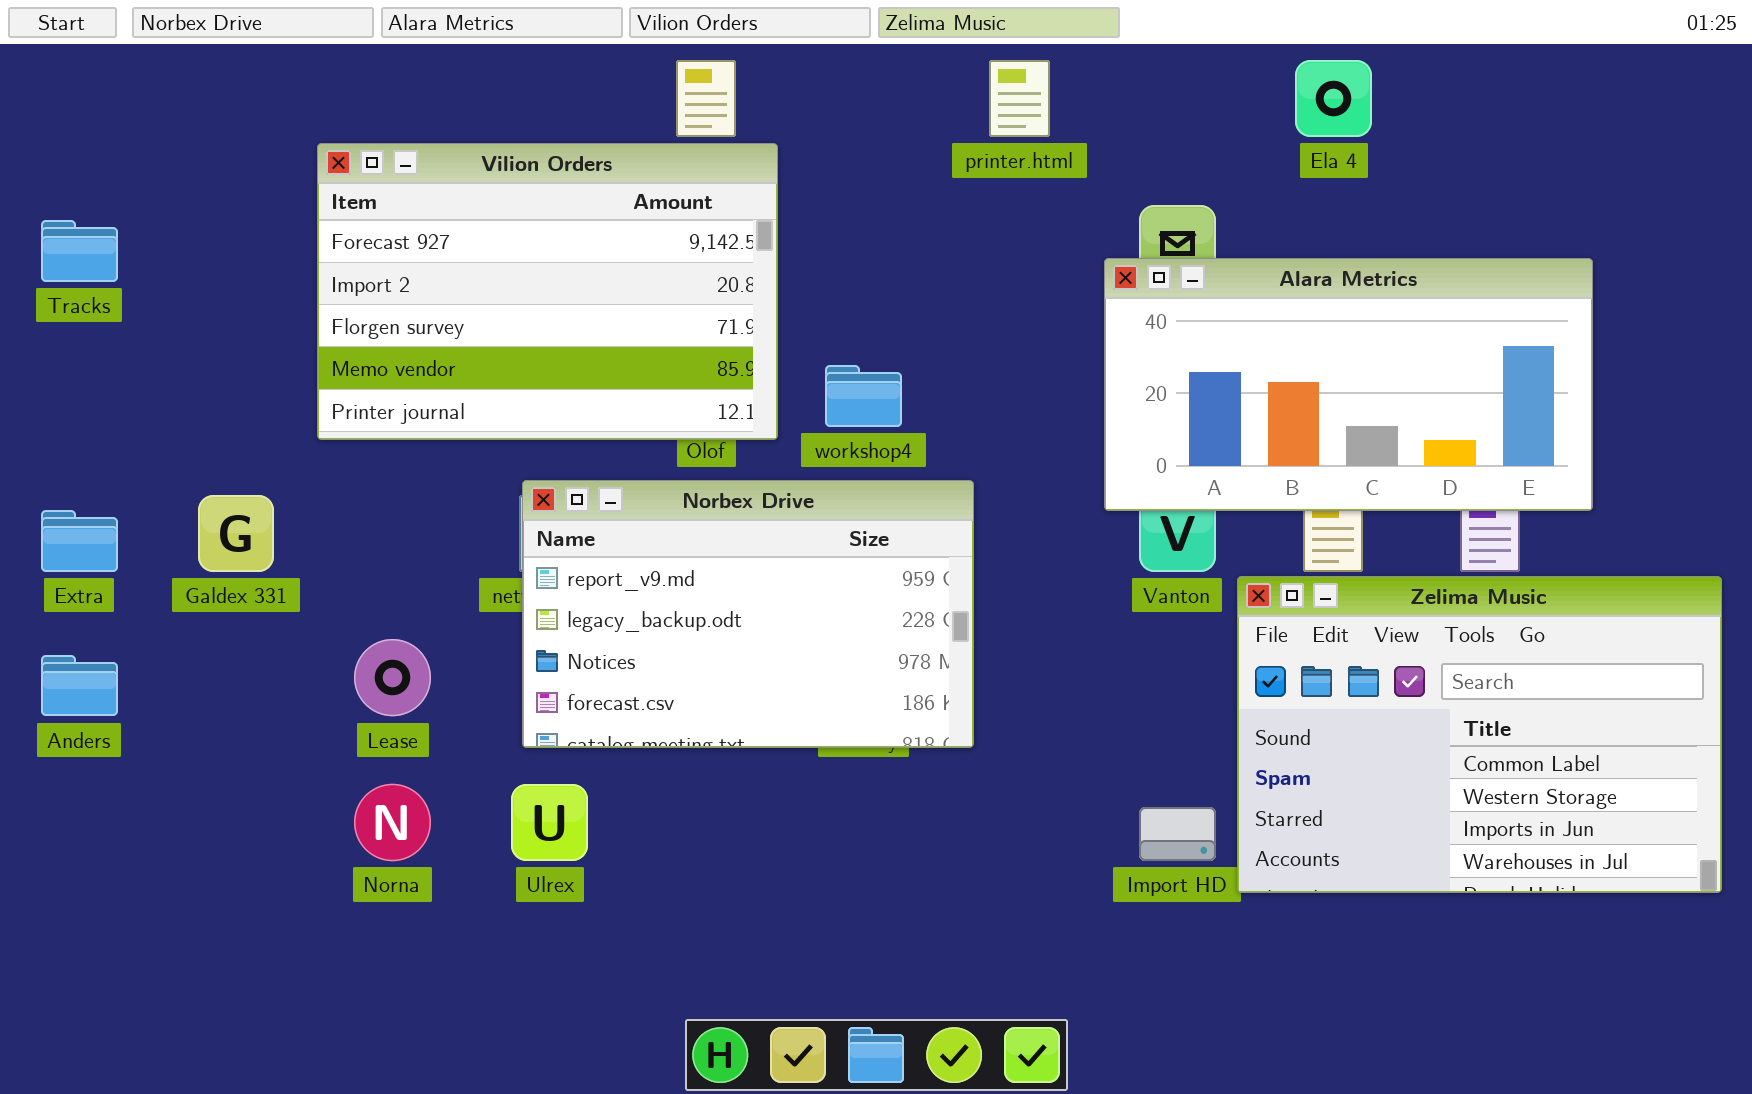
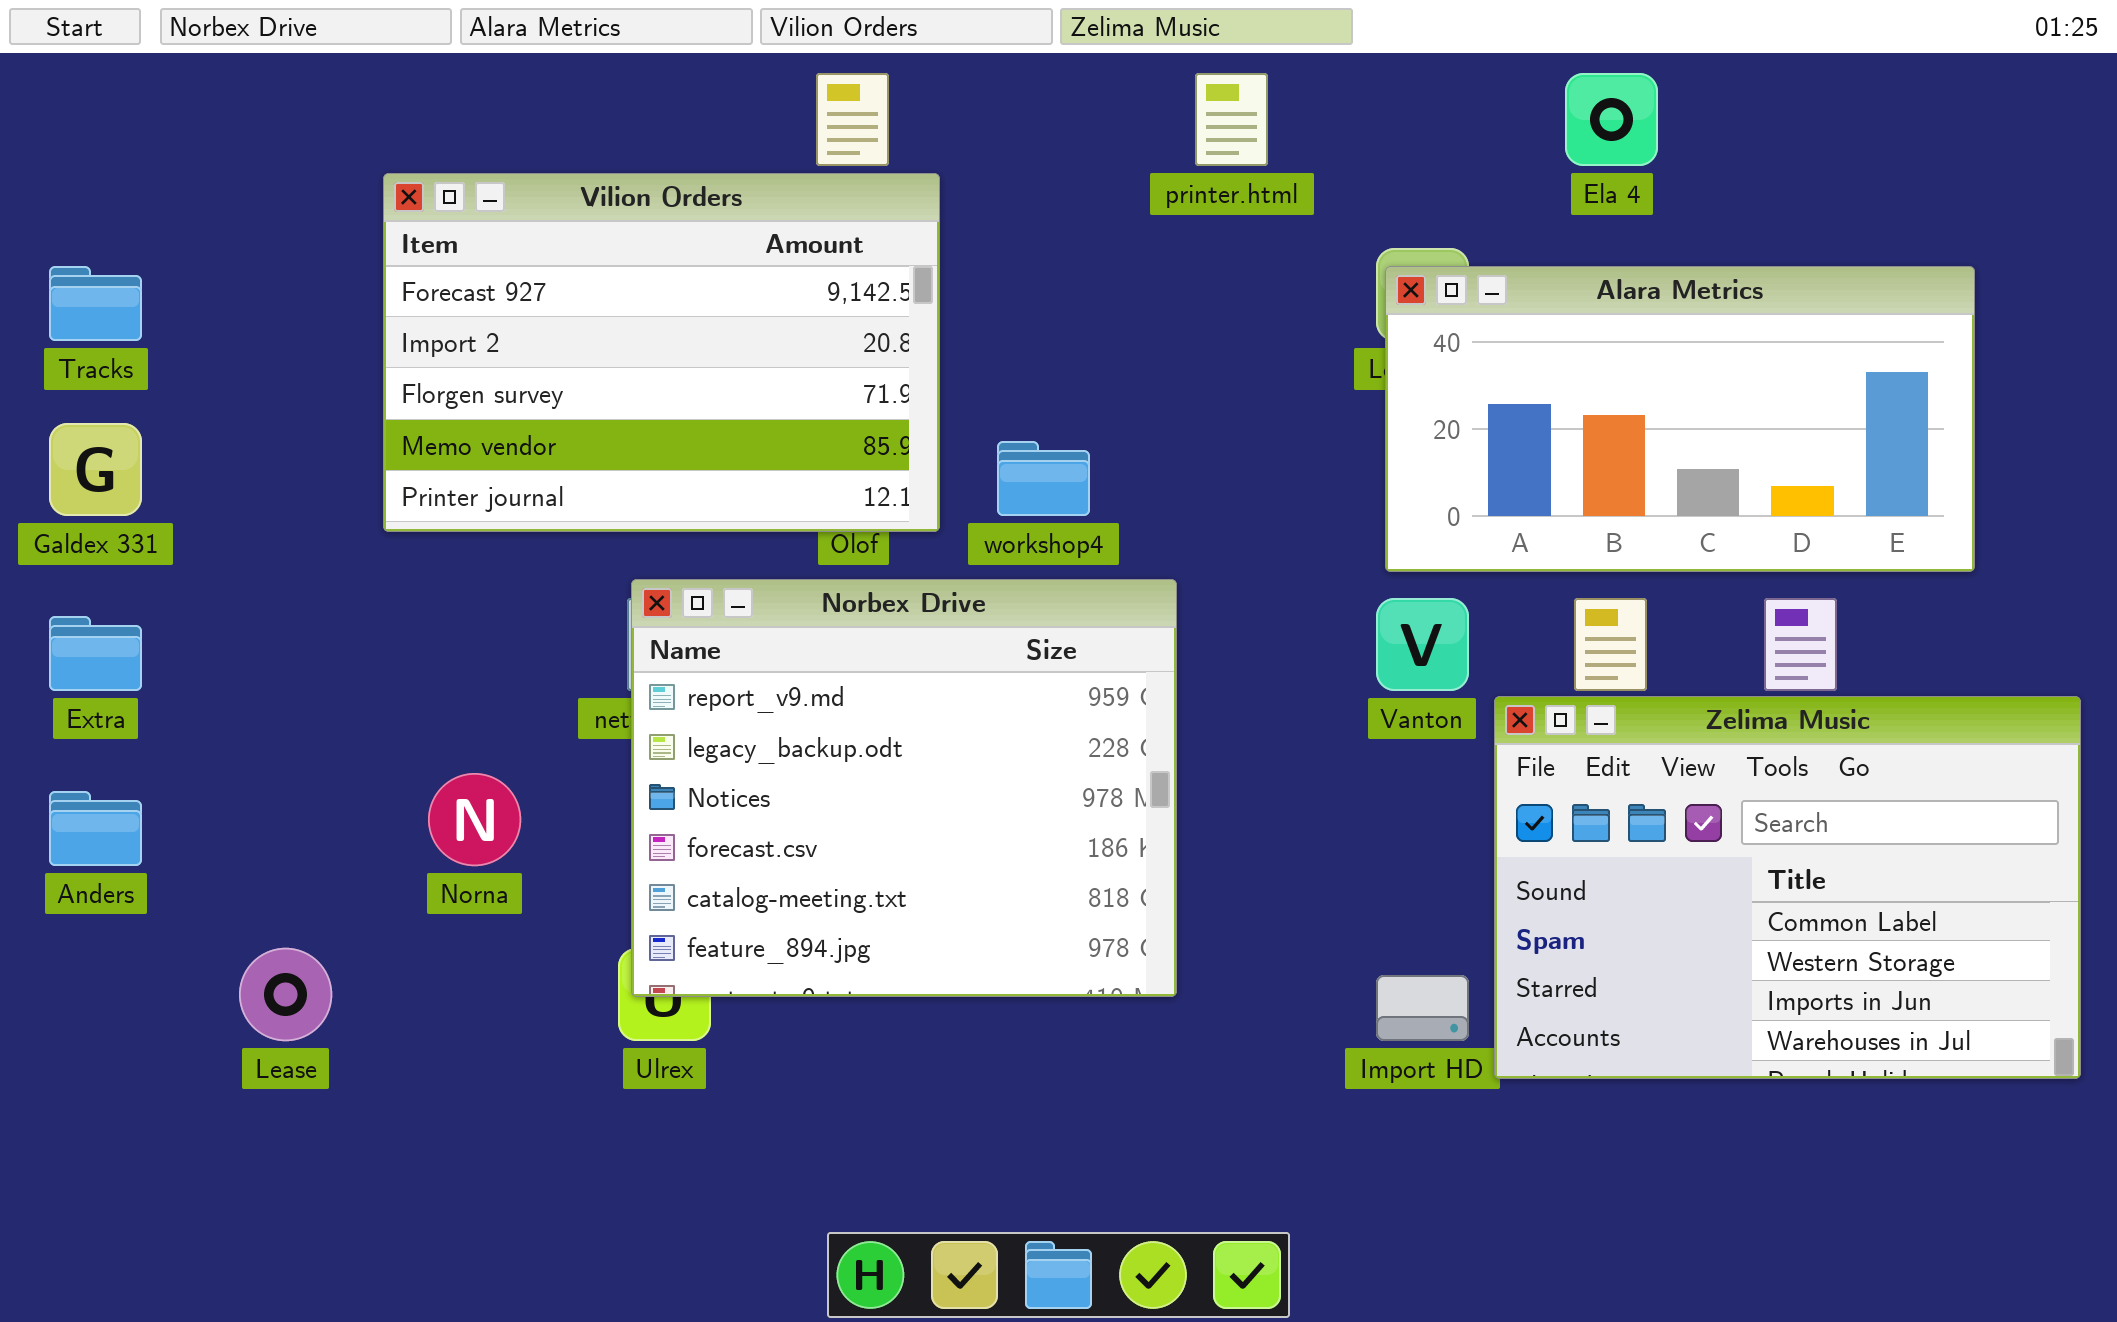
Alara Metrics: [1104,258,1593,511] -> [1385,266,1975,572], moved
Norbex Drive: [522,480,974,748] -> [631,579,1177,997], resized
Galdex 331: [198,495,274,572] -> [49,423,142,516], moved
Lease: [354,639,431,716] -> [239,948,332,1041], moved
Norna: [354,784,431,861] -> [428,773,521,866], moved

